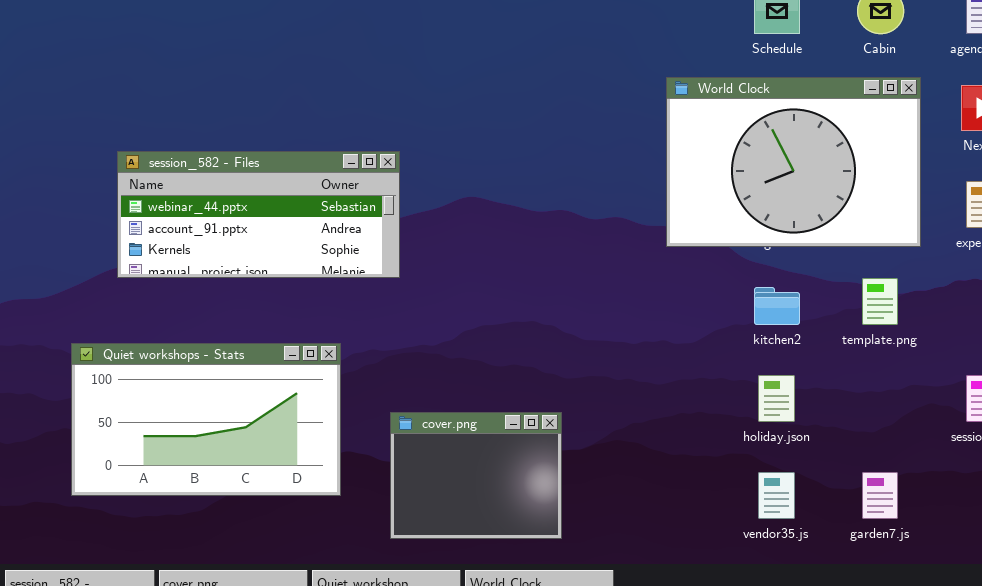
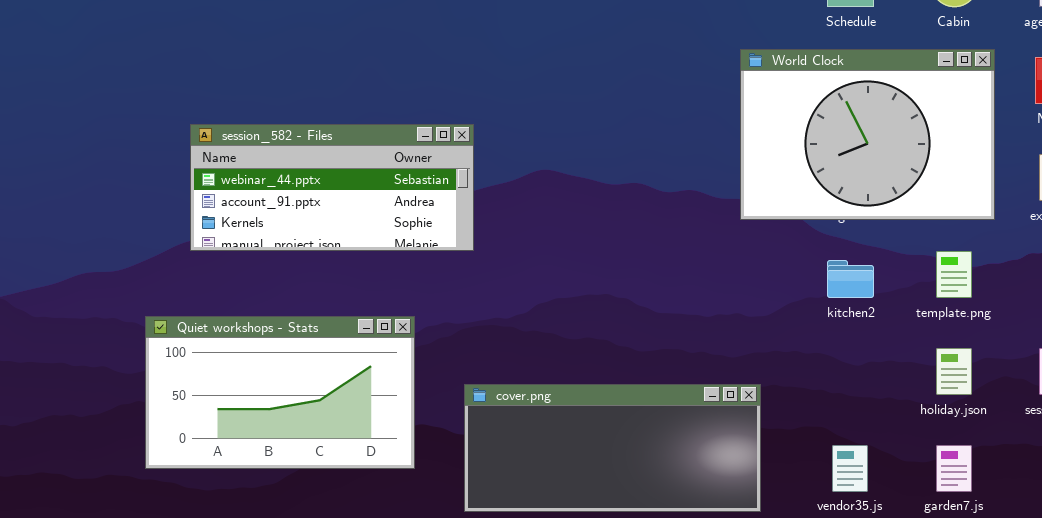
holiday.json: [758,375,795,422] -> [936,348,972,395], moved
cover.png: [390,412,562,539] -> [464,384,761,512], resized

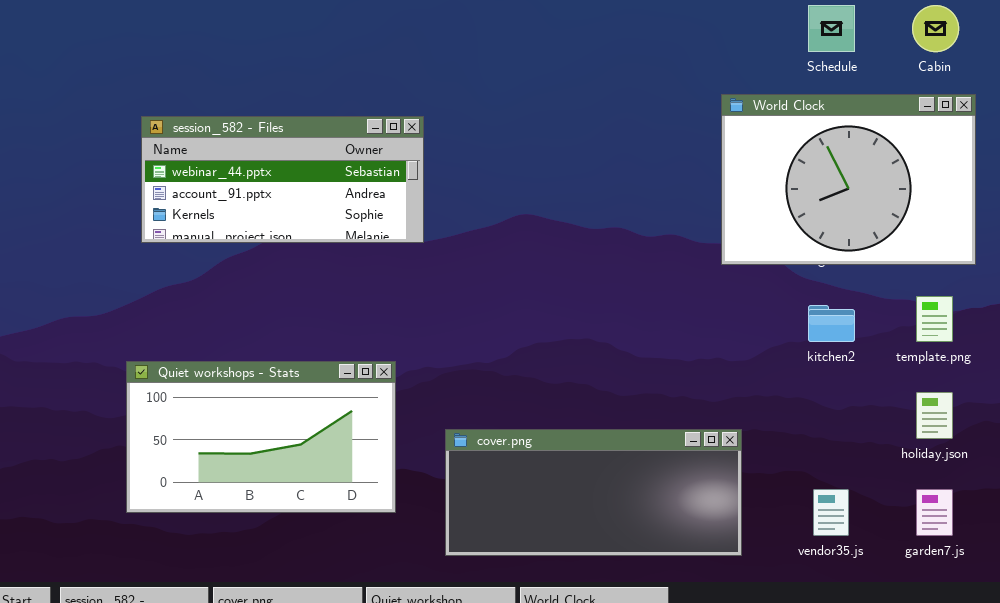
session_582 - Files: [190,124,474,251] -> [141,116,424,243], moved

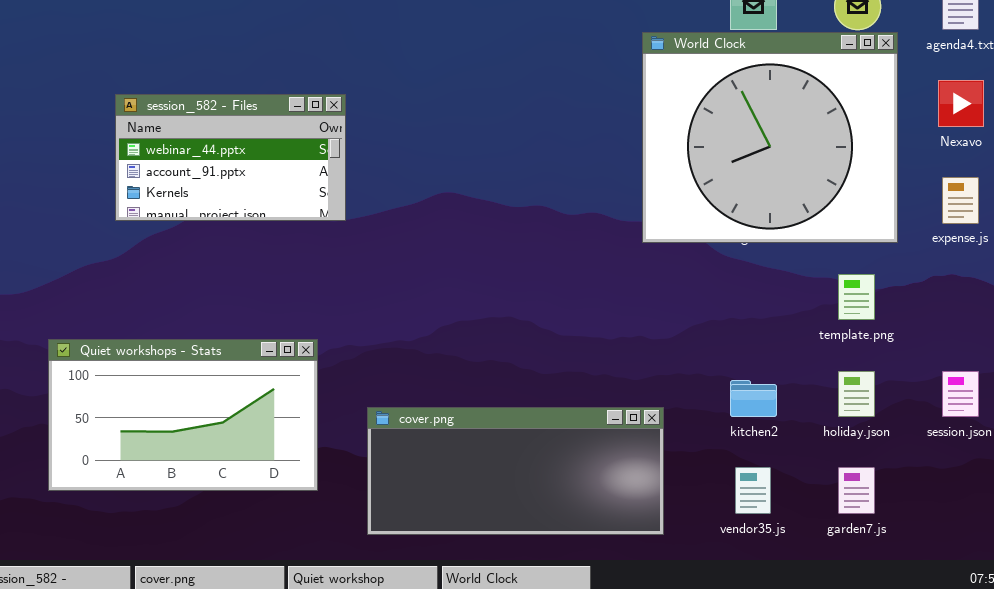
World Clock: [721,94,976,265] -> [642,32,898,243], resized
session_582 - Files: [141,116,424,243] -> [115,94,346,221], resized
kitchen2: [808,305,855,342] -> [730,380,777,417], moved

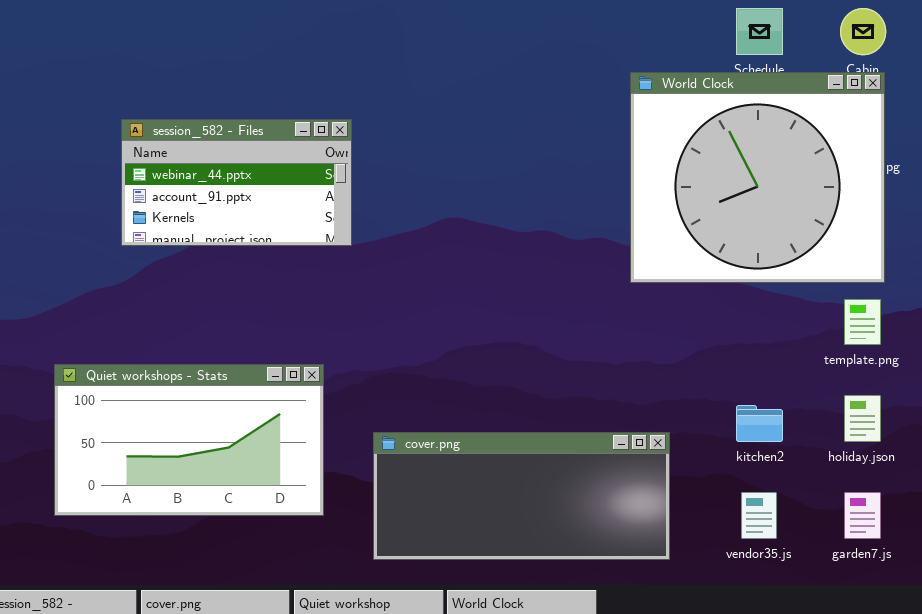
World Clock: [642,32,898,243] -> [630,72,885,283], moved

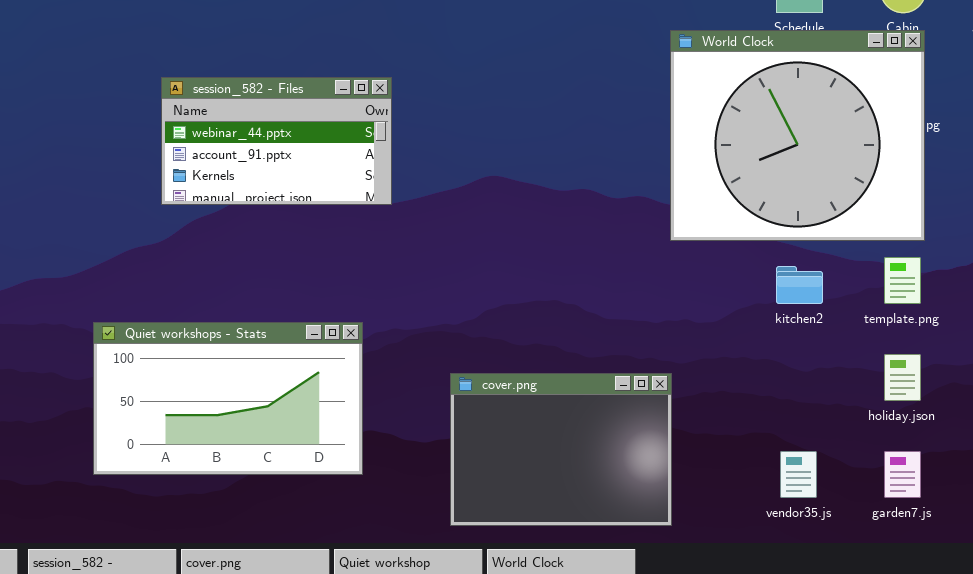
kitchen2: [736,405,783,442] -> [776,266,823,304], moved
cover.png: [373,432,670,560] -> [450,373,672,526], moved, resized

